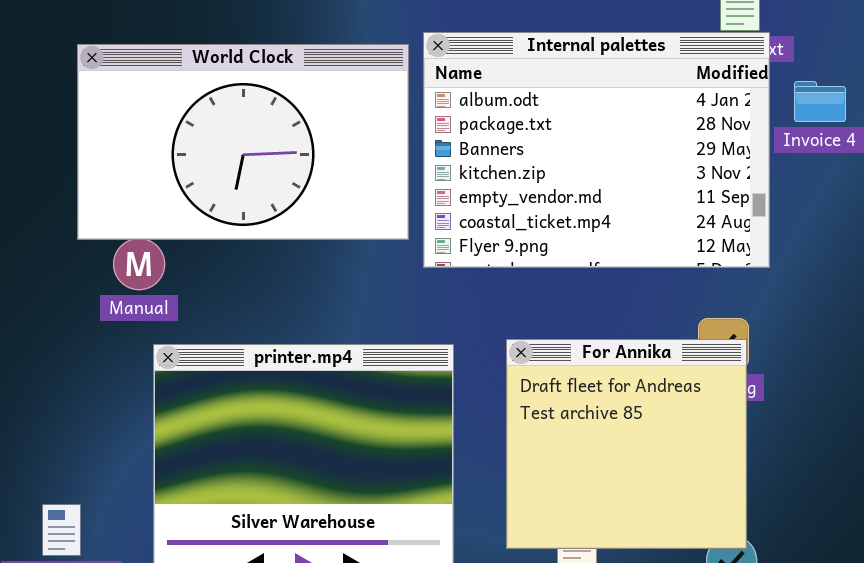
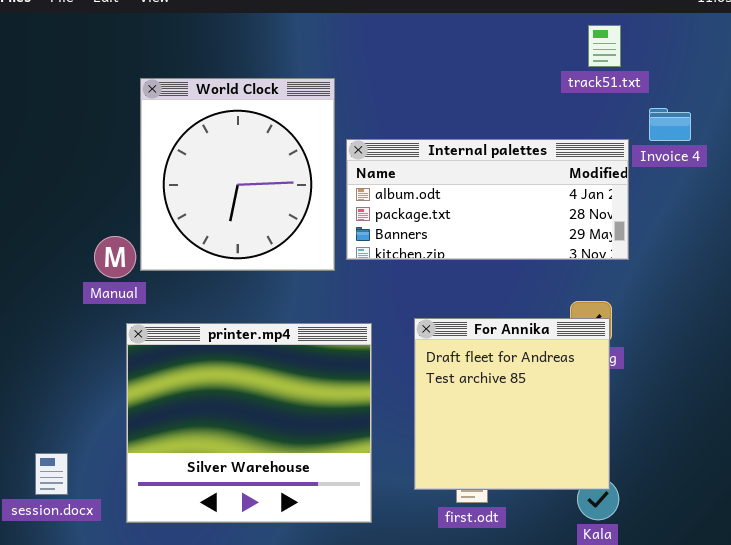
Internal palettes: [423,32,770,268] -> [346,139,629,260], resized
World Clock: [77,44,409,240] -> [140,78,335,271], resized

